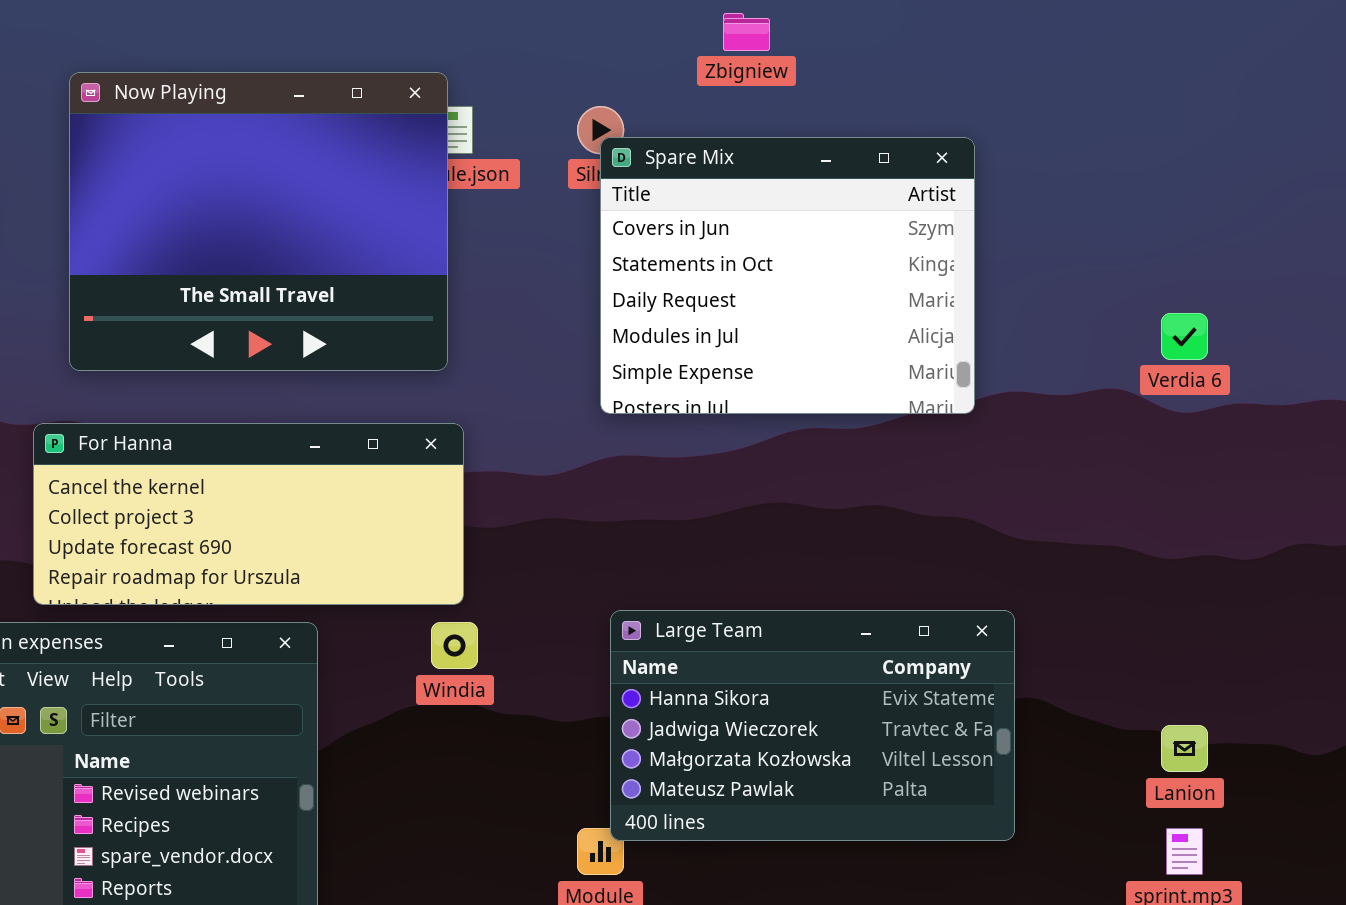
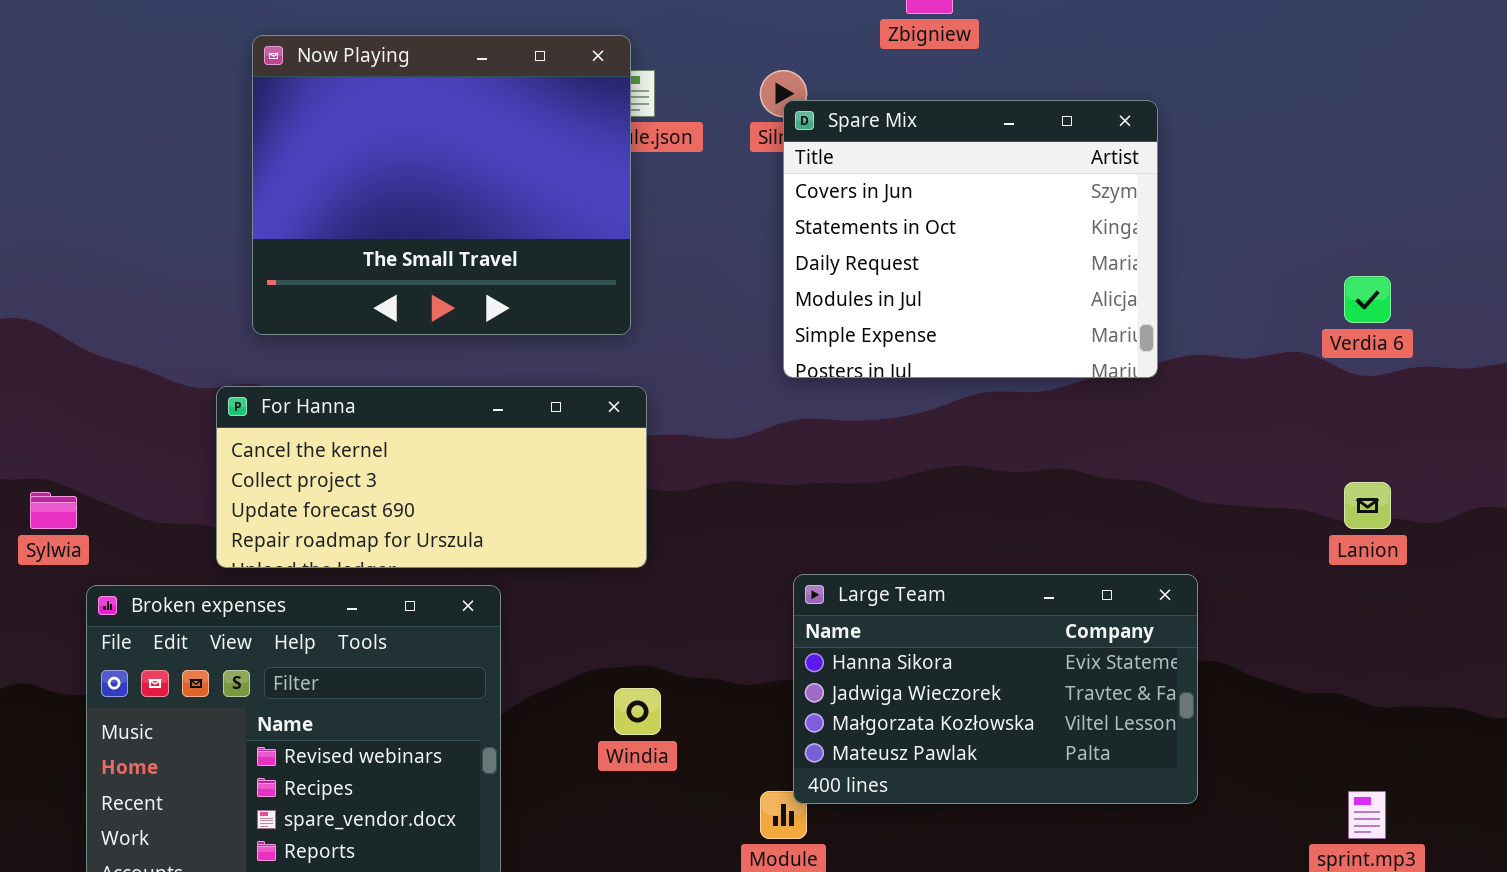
Windia: [431,622,478,669] -> [614,688,661,735], moved
Lanion: [1161,725,1208,772] -> [1344,482,1391,529], moved

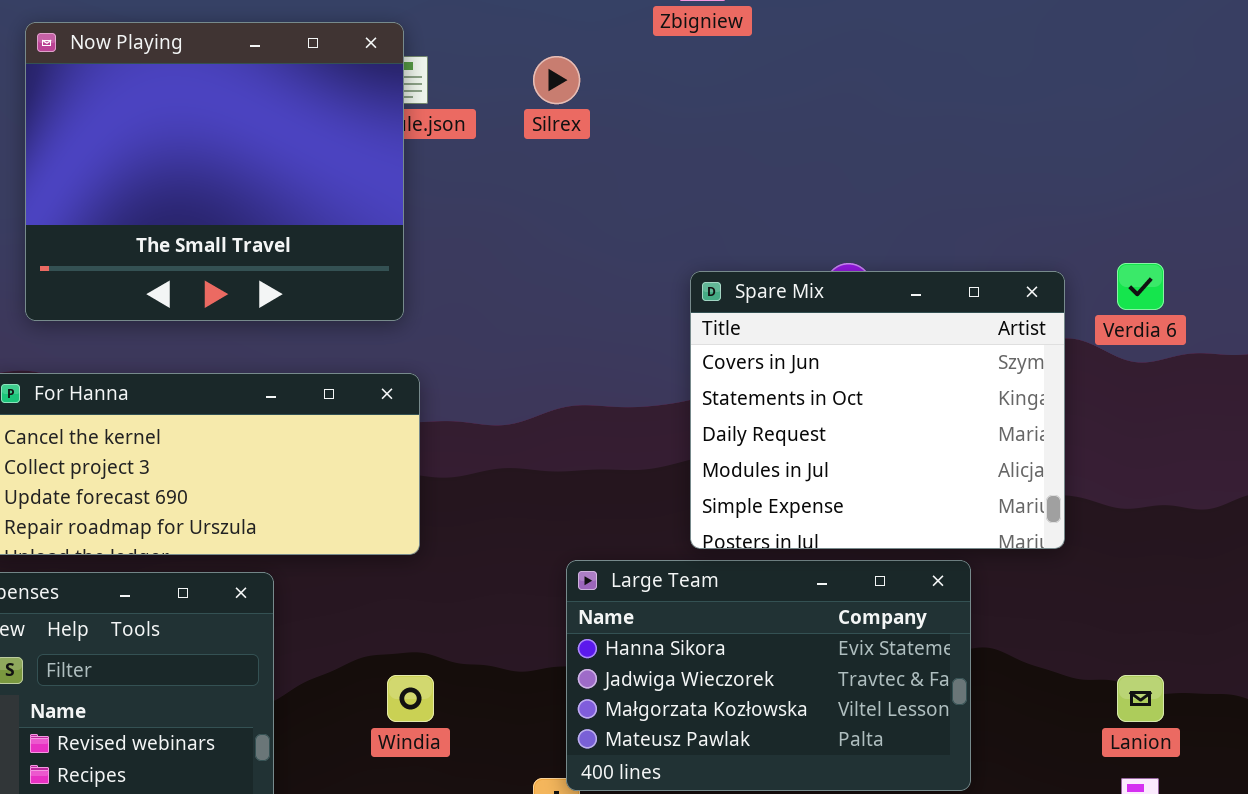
Spare Mix: [783,100,1158,378] -> [690,271,1065,549], moved
Lanion: [1344,482,1391,529] -> [1117,675,1164,722], moved

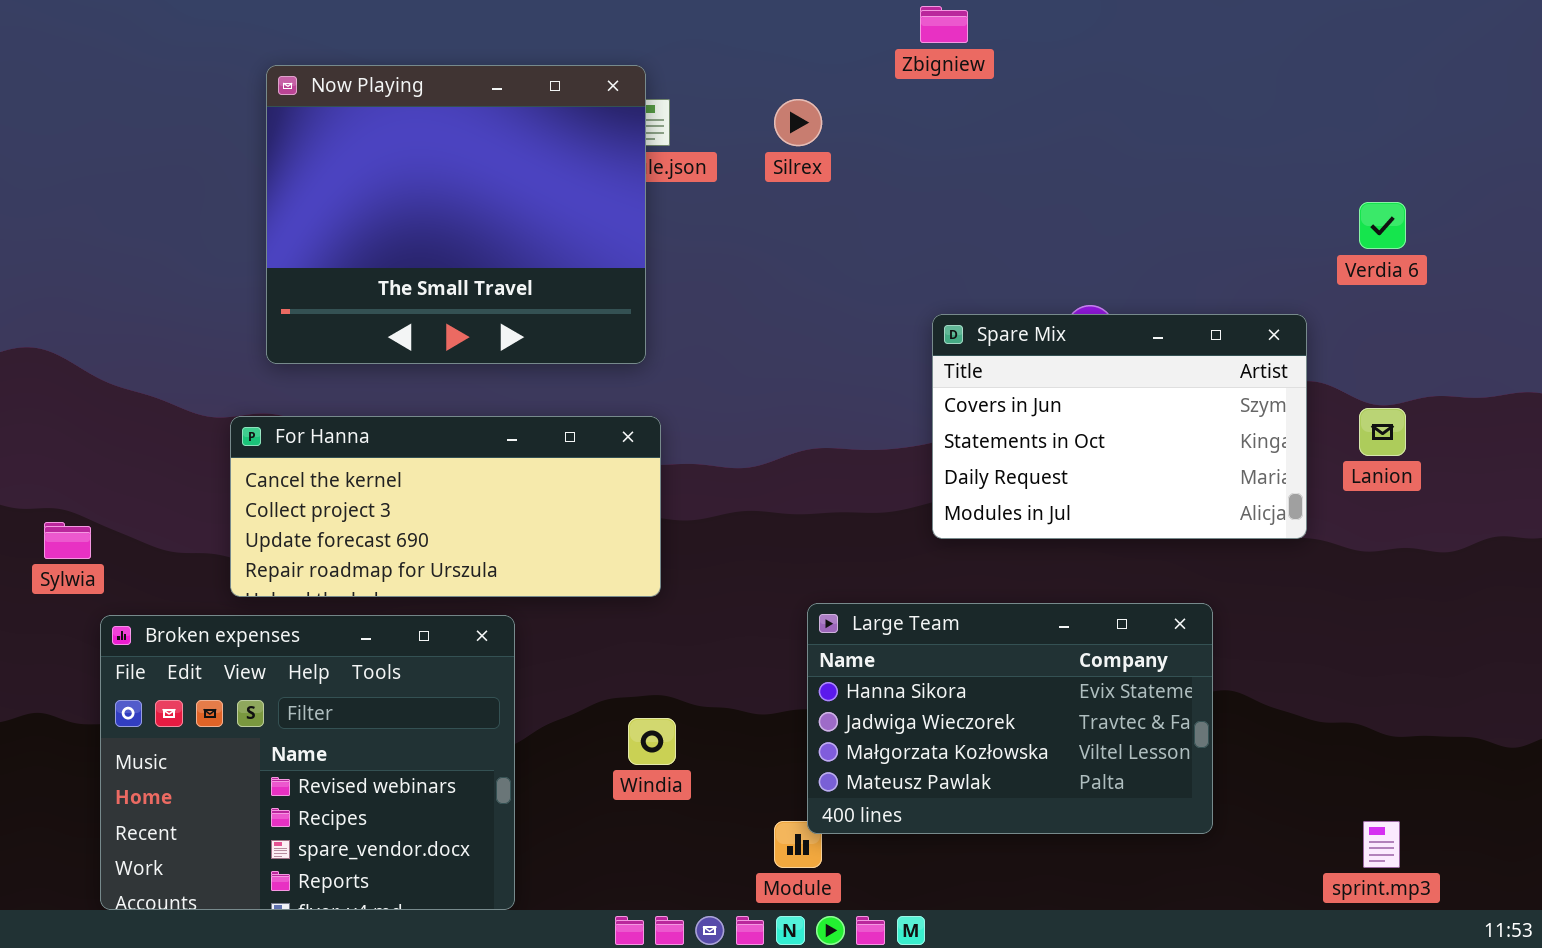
Verdia 6: [1117,263,1164,310] -> [1359,202,1406,249], moved
Spare Mix: [690,271,1065,549] -> [932,314,1307,539], resized
Lanion: [1117,675,1164,722] -> [1359,408,1406,456], moved

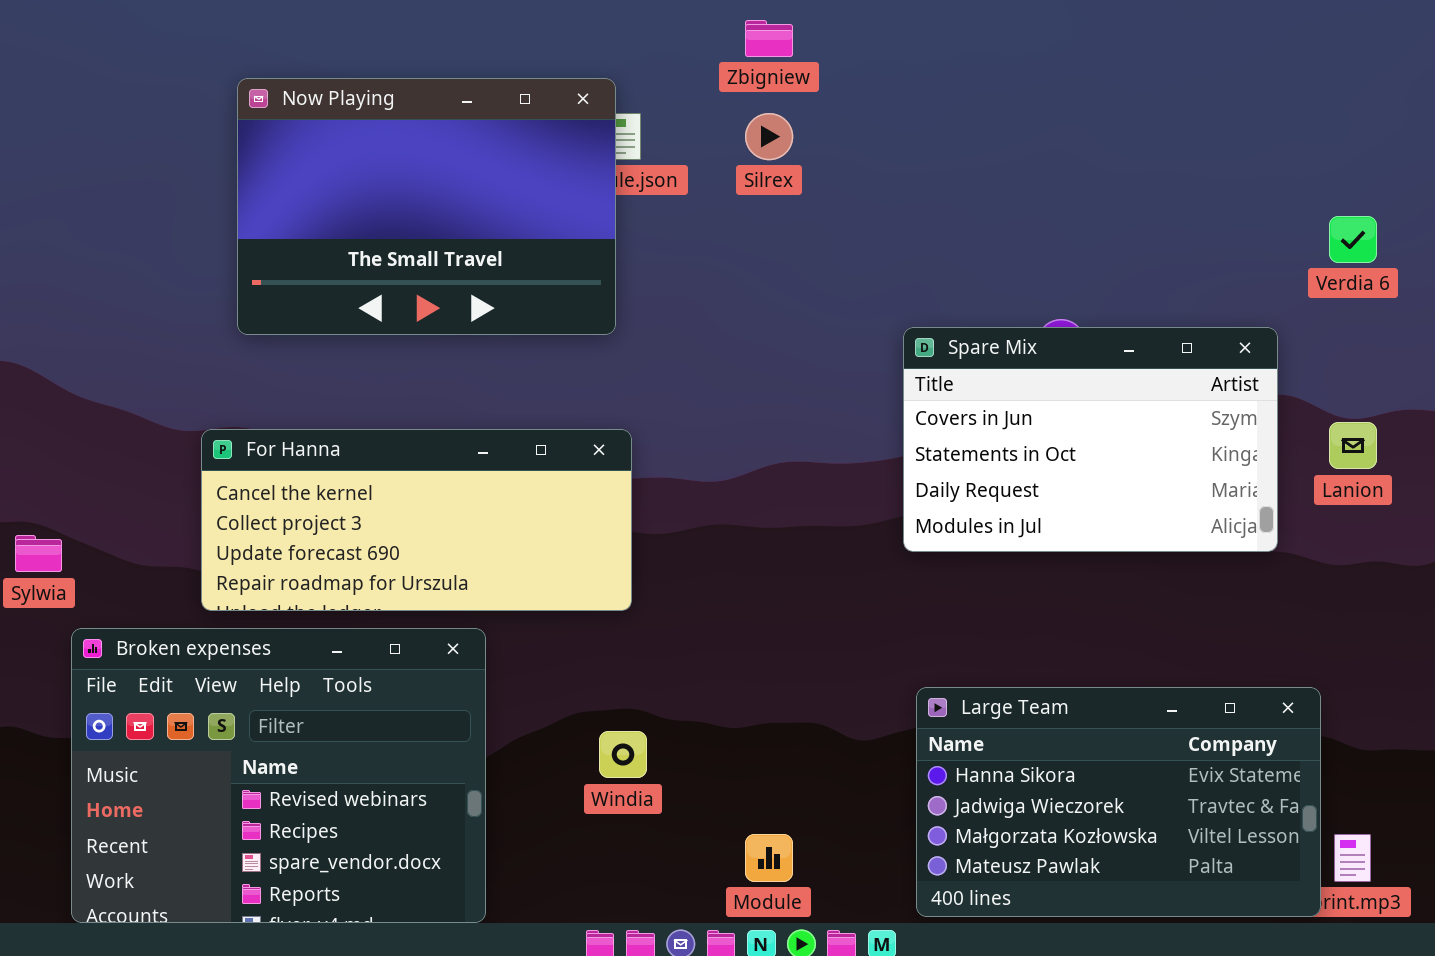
Zbigniew: [920,6,968,43] -> [745,20,793,57], moved
Now Playing: [266,65,646,364] -> [237,78,616,335], resized
Large Team: [807,603,1213,834] -> [916,687,1321,917], moved

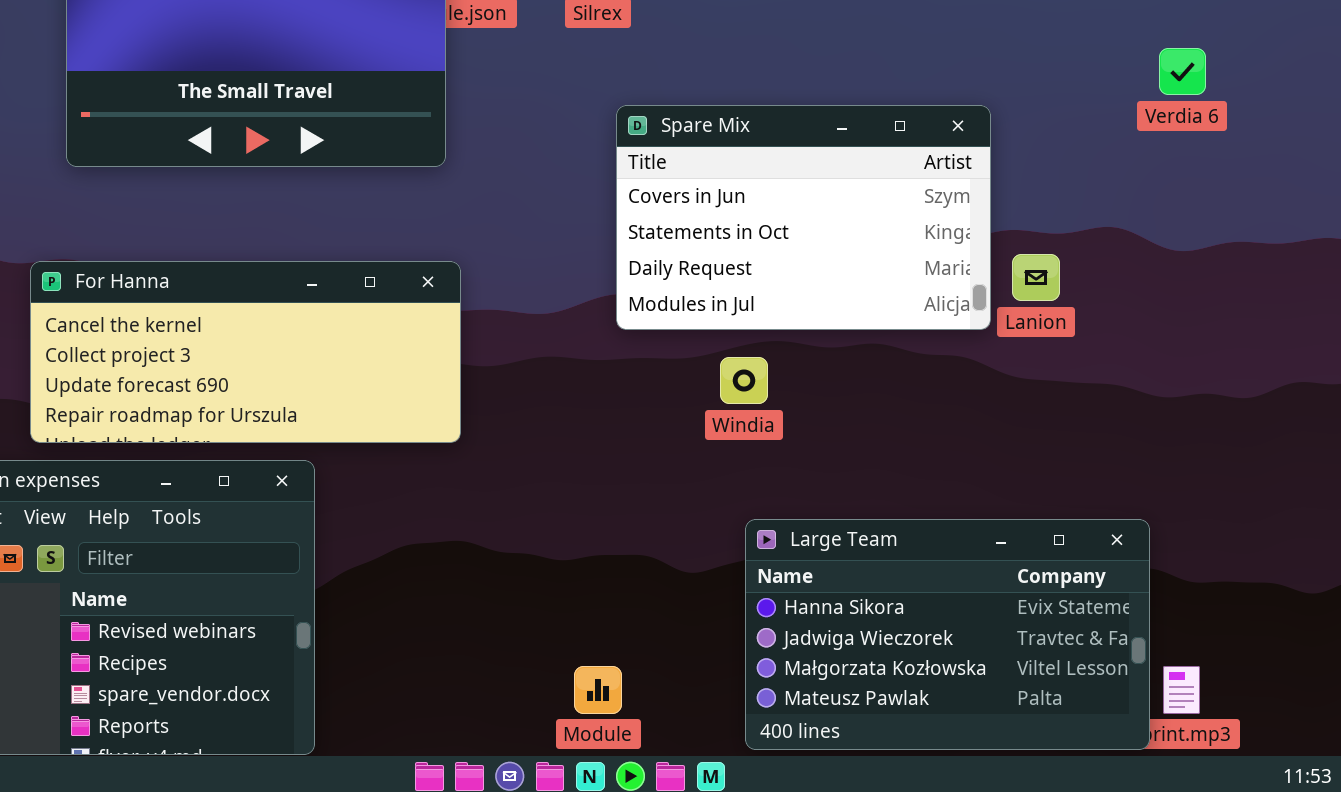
Spare Mix: [903,327,1278,552] -> [616,105,991,330], moved
Lanion: [1329,422,1377,469] -> [1012,254,1060,301], moved
Windia: [599,731,647,778] -> [720,357,768,404], moved

